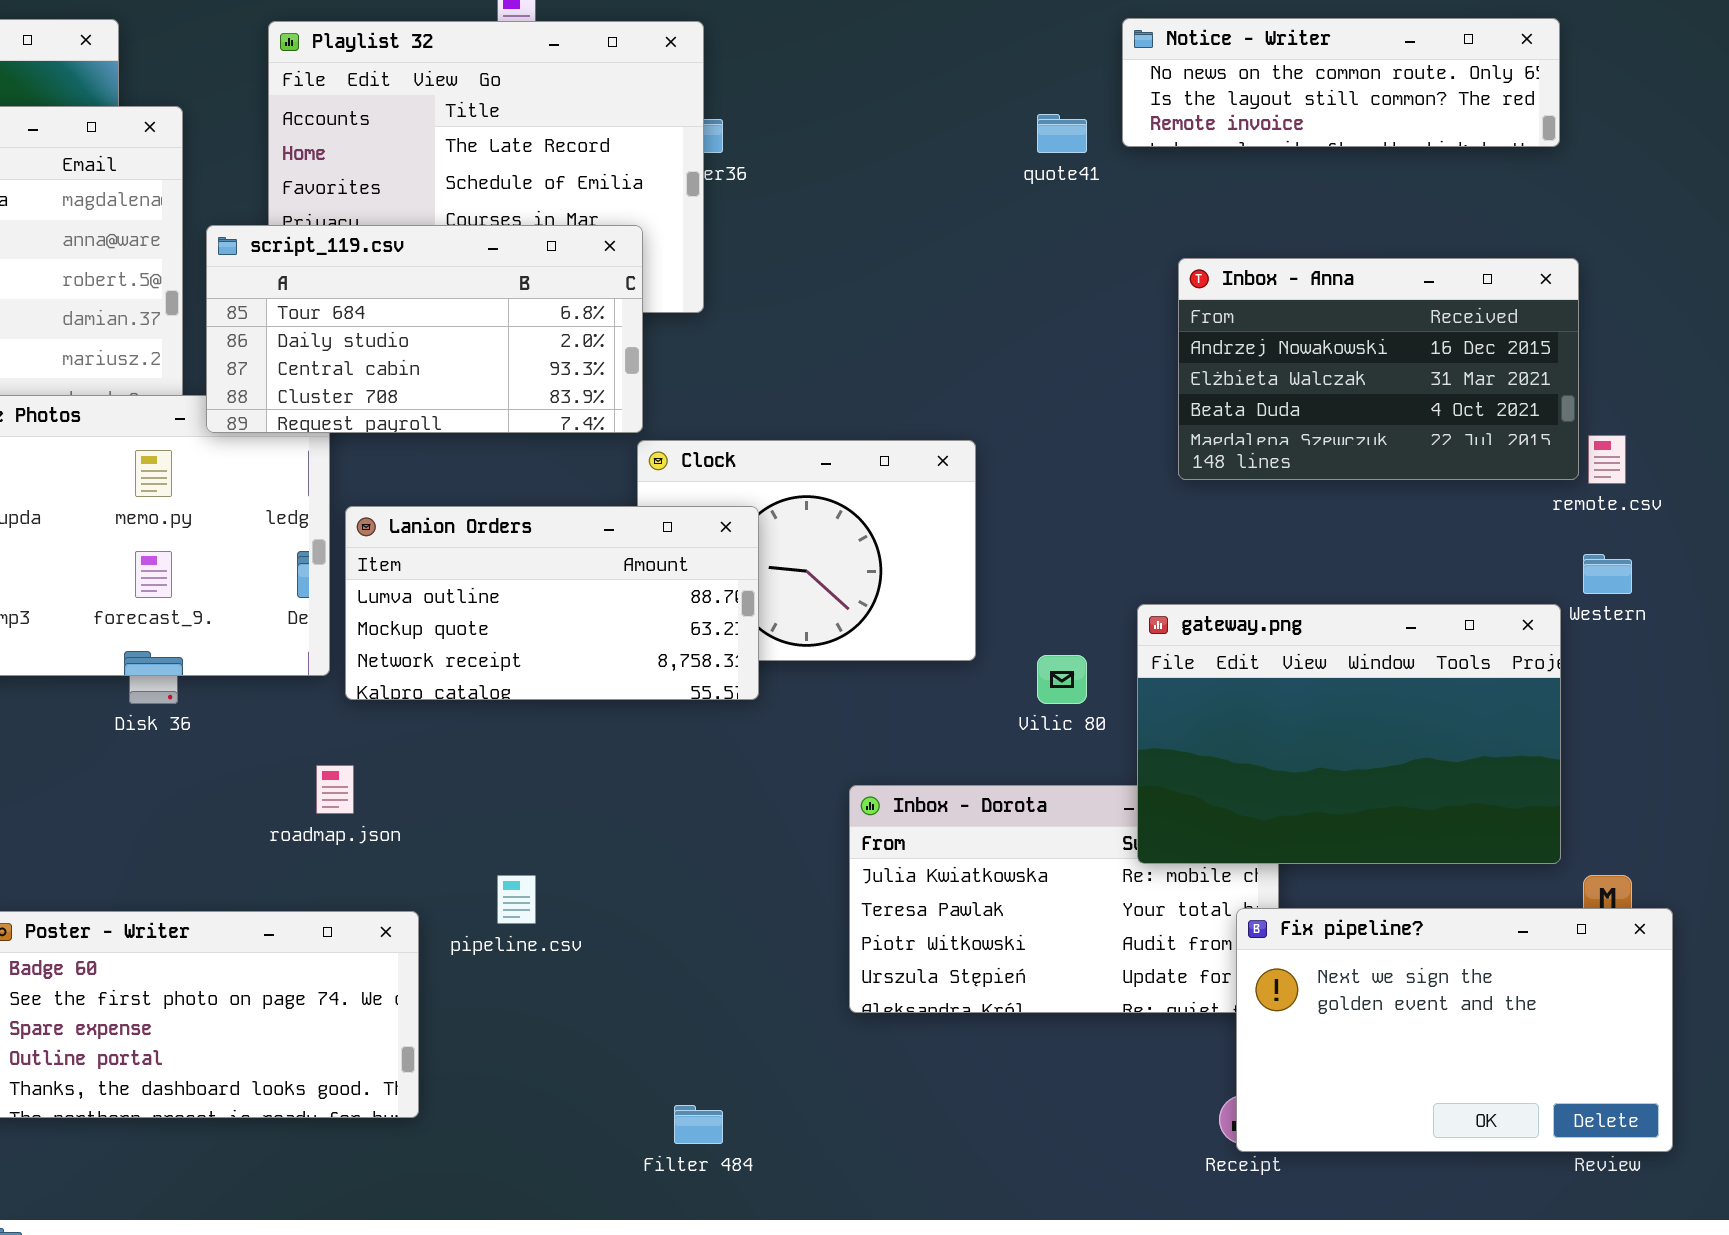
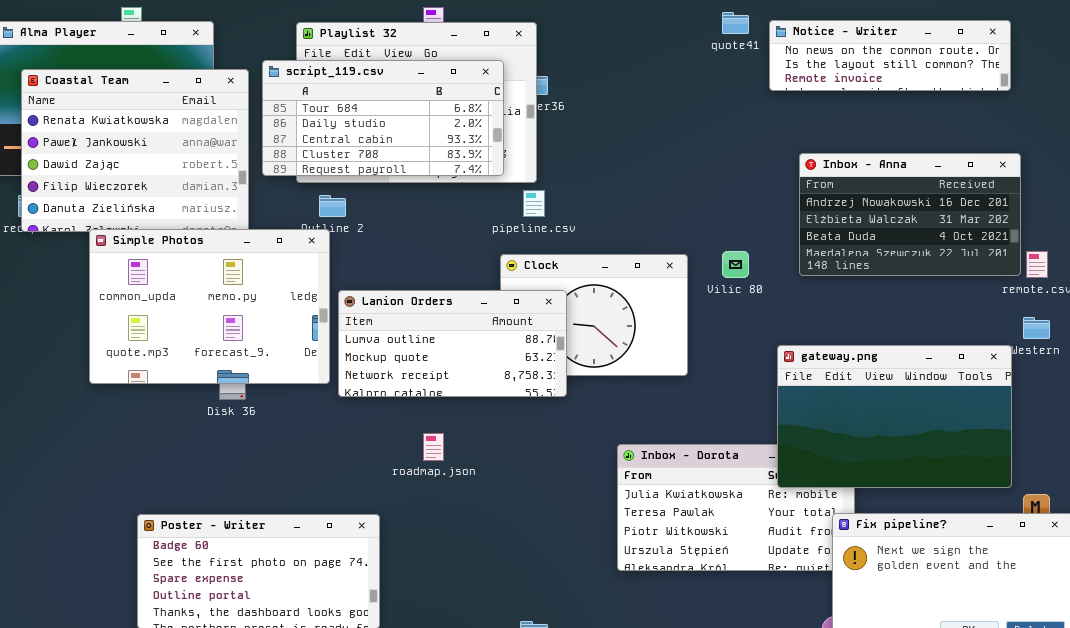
quote41: [1037,114,1087,153] -> [722,12,749,34], moved
script_119.csv: [206,225,643,433] -> [262,60,504,176], moved
Vilic 80: [1037,655,1087,704] -> [722,251,749,278], moved
roadmap.json: [316,765,354,814] -> [423,433,444,461], moved
pipeline.csv: [497,875,536,924] -> [523,190,545,217], moved

